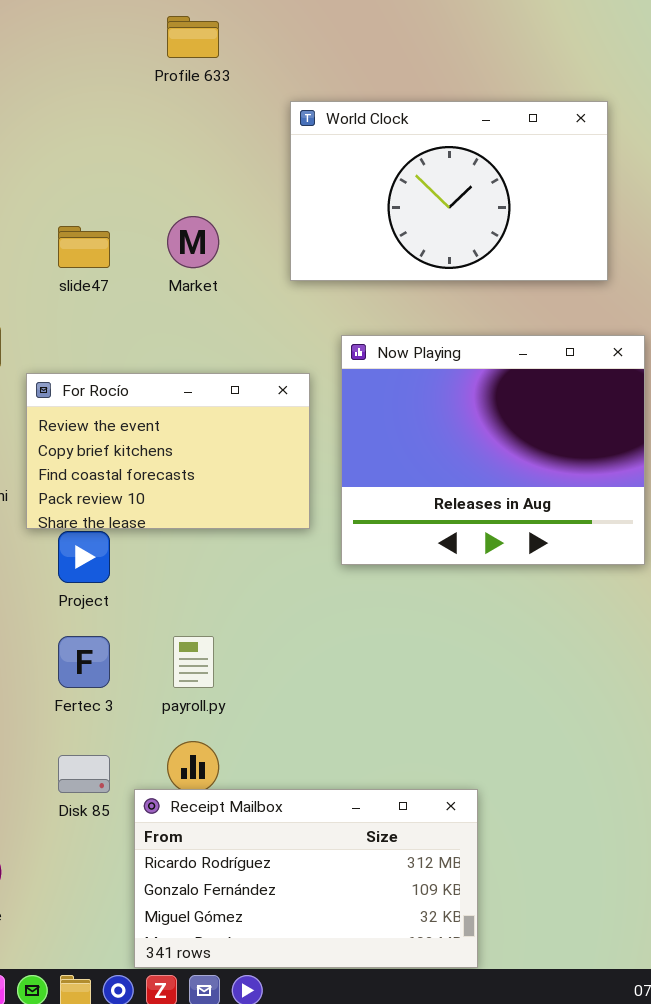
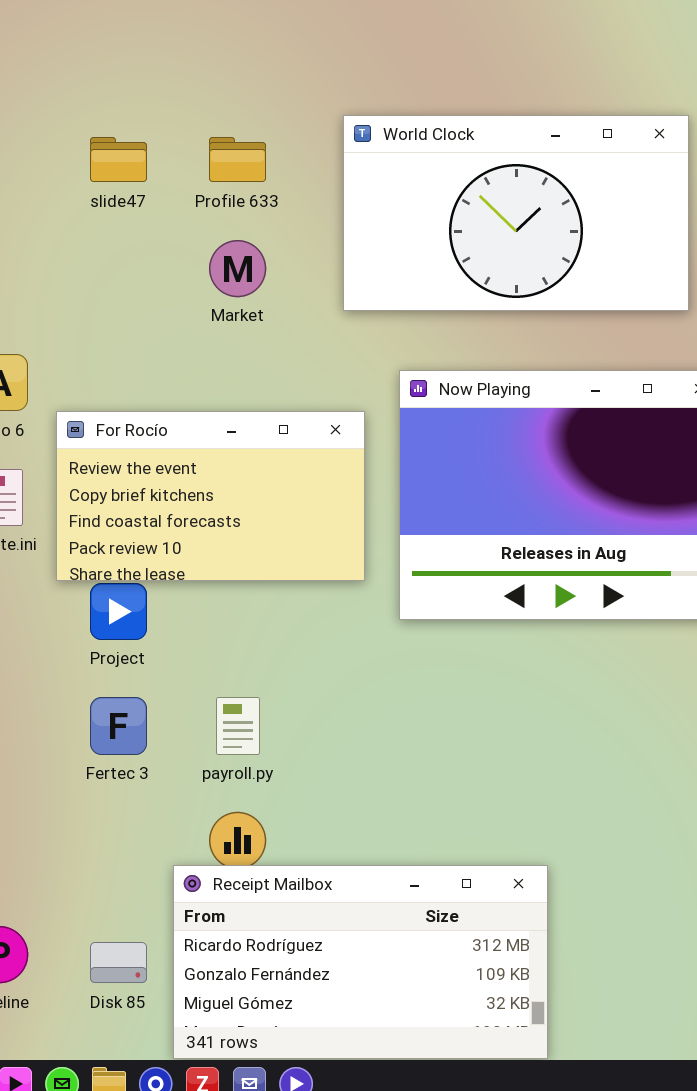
Profile 633: [167,16,219,58] -> [209,137,266,182], moved
slide47: [58,226,110,268] -> [90,137,147,182], moved
Disk 85: [58,755,110,793] -> [90,942,147,983], moved

